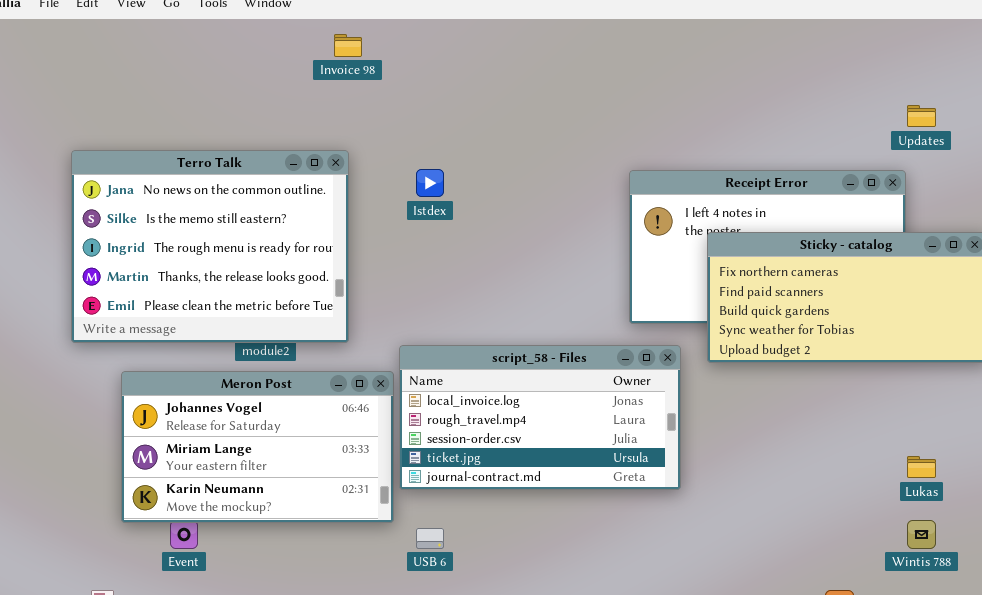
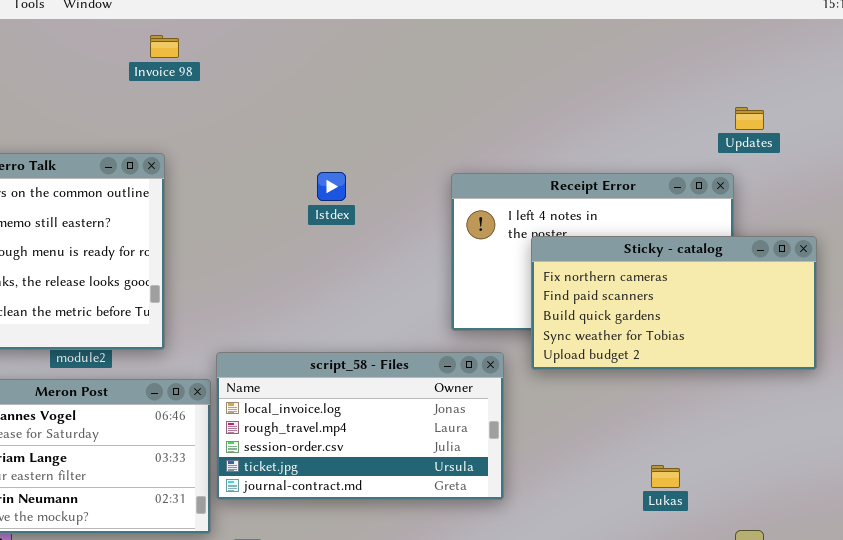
Istdex: [416,169,444,197] -> [317,172,346,201], moved
Lukas: [907,456,936,478] -> [651,465,680,488], moved

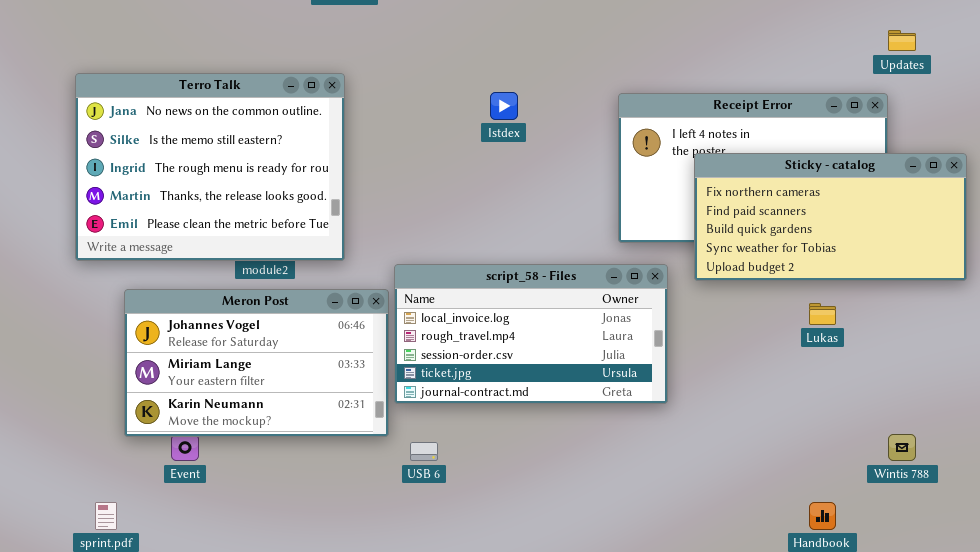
Lukas: [651,465,680,488] -> [809,303,836,325], moved

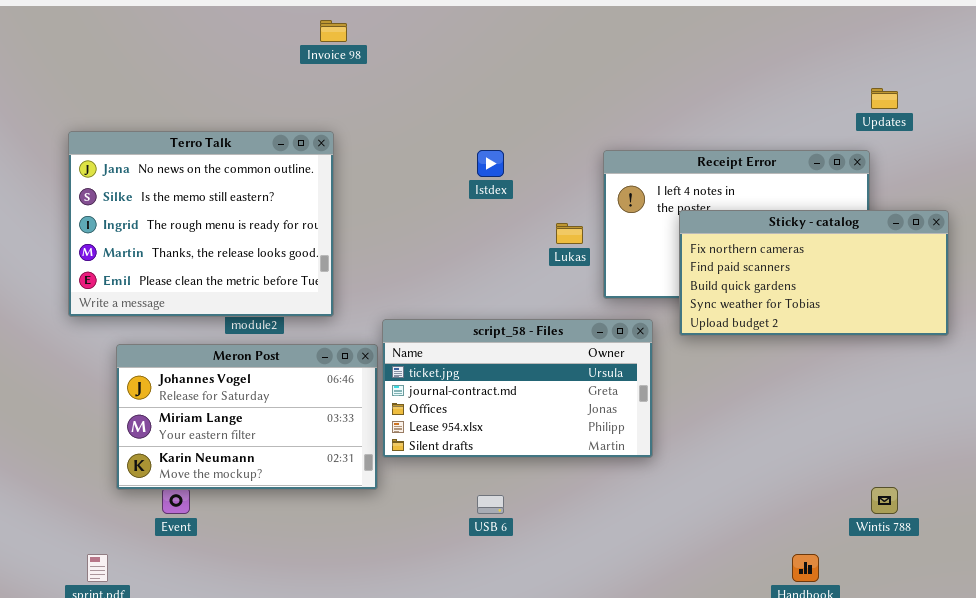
script_58 - Files: [394,264,668,404] -> [382,319,653,458], scrolled down 3 rows
Lukas: [809,303,836,325] -> [556,223,583,244], moved
USB 6: [410,442,438,461] -> [477,495,504,514], moved

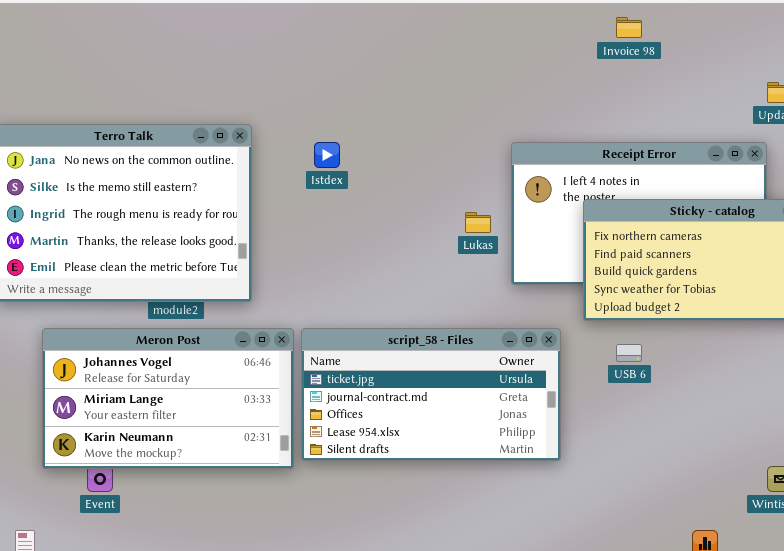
Invoice 98: [320,20,347,42] -> [616,17,642,38], moved
Istdex: [477,150,504,177] -> [314,142,340,168], moved
script_58 - Files: [382,319,653,458] -> [301,328,561,461], moved
USB 6: [477,495,504,514] -> [616,344,642,362], moved

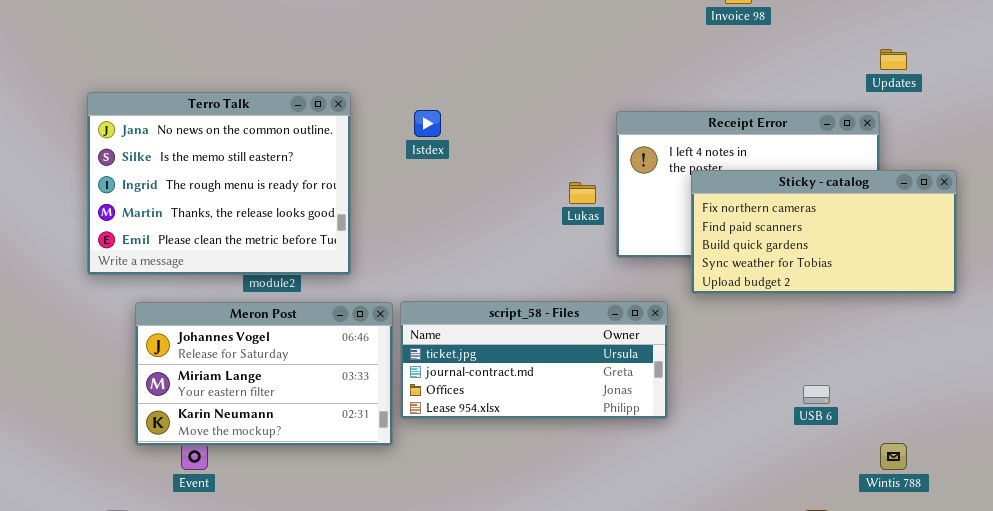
script_58 - Files: [301,328,561,461] -> [400,301,668,419], resized
USB 6: [616,344,642,362] -> [803,385,830,404], moved

